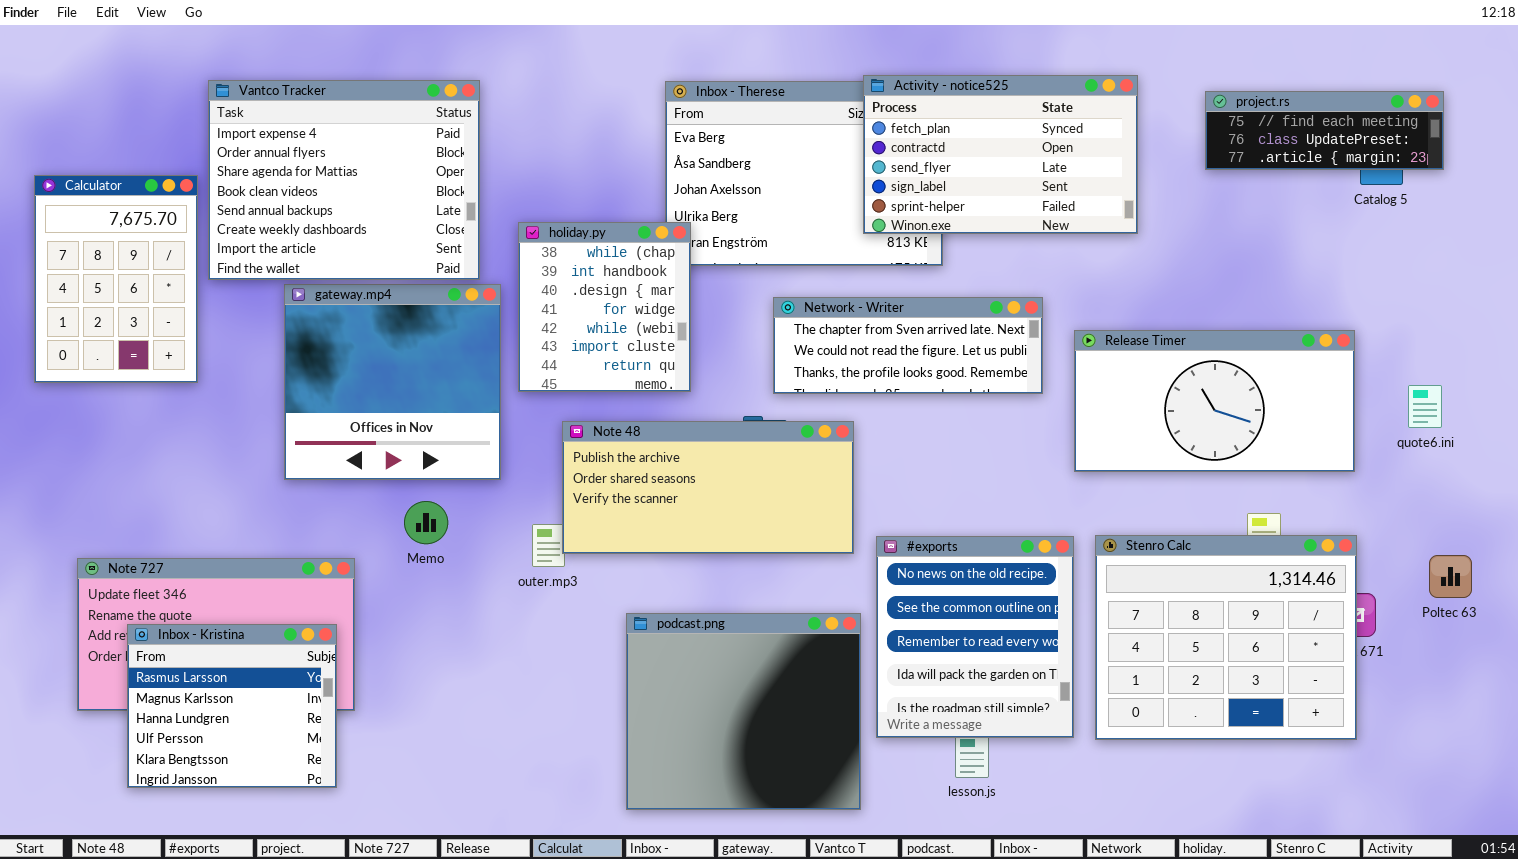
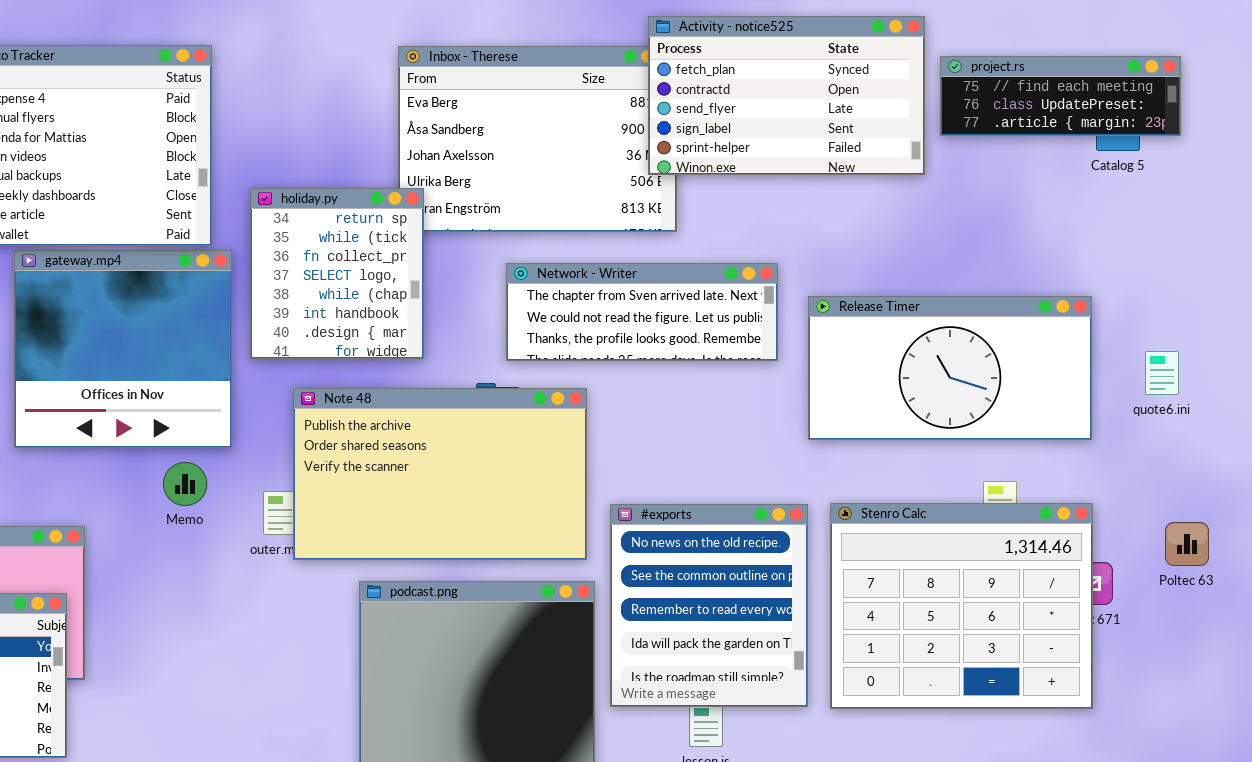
Activity - notice525: [863,75,1138,234] -> [648,16,925,175], moved
holiday.py: [518,222,691,392] -> [250,188,424,359], scrolled up 4 rows
Note 48: [562,421,854,554] -> [293,388,587,560], resized
Memo: [404,501,448,544] -> [163,462,207,506], moved

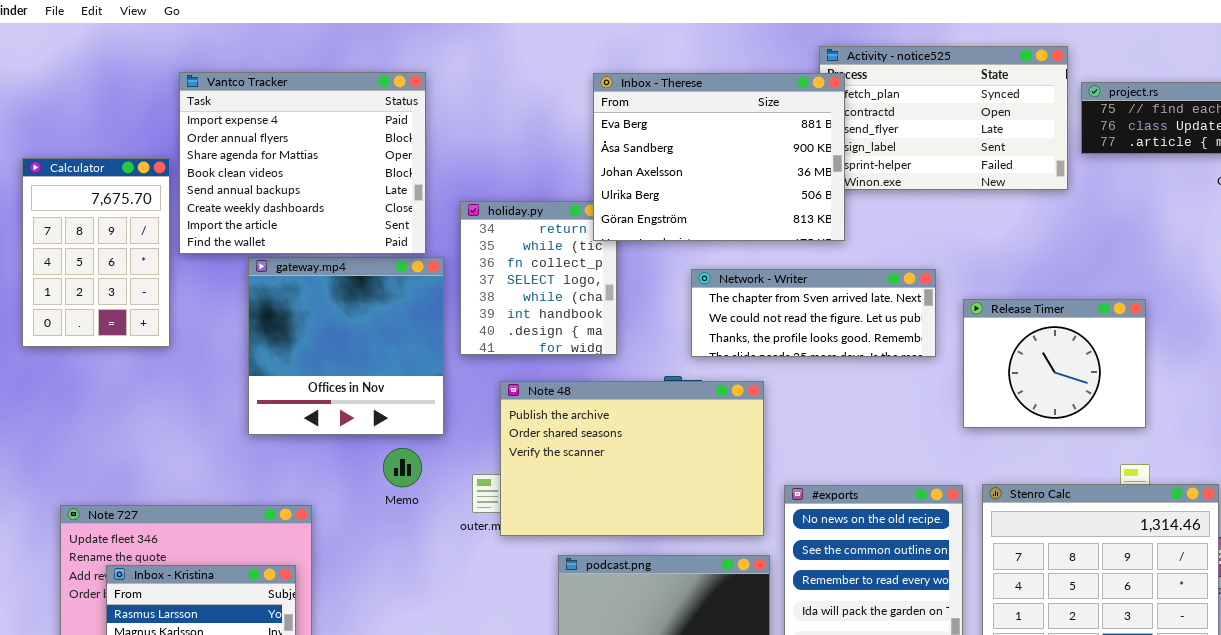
Inbox - Therese: [398,46,677,232] -> [593,73,845,241], raised
Release Timer: [808,296,1092,440] -> [963,299,1146,428], resized

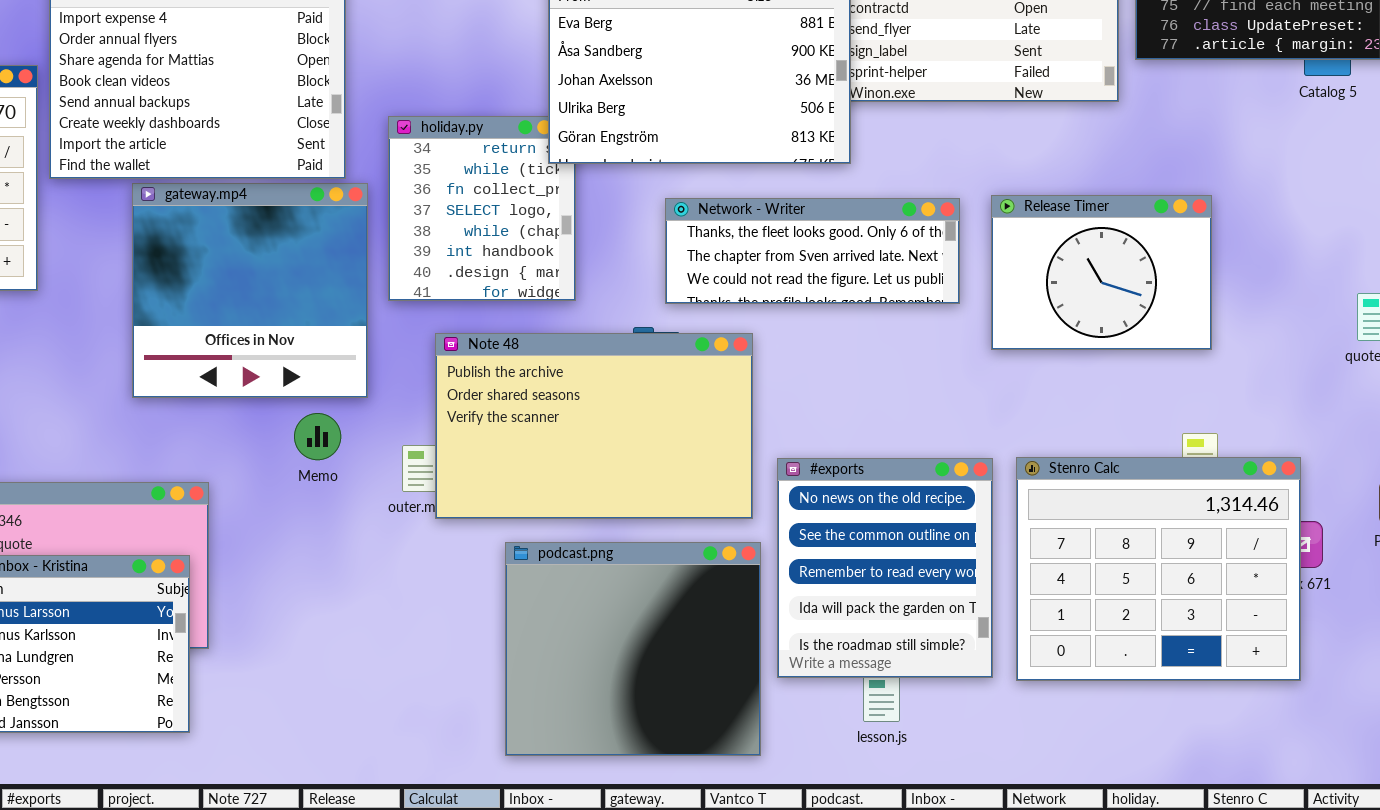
Network - Writer: [691,269,936,357] -> [665,198,960,304], scrolled up 1 row
Release Timer: [963,299,1146,428] -> [991,195,1212,350], moved

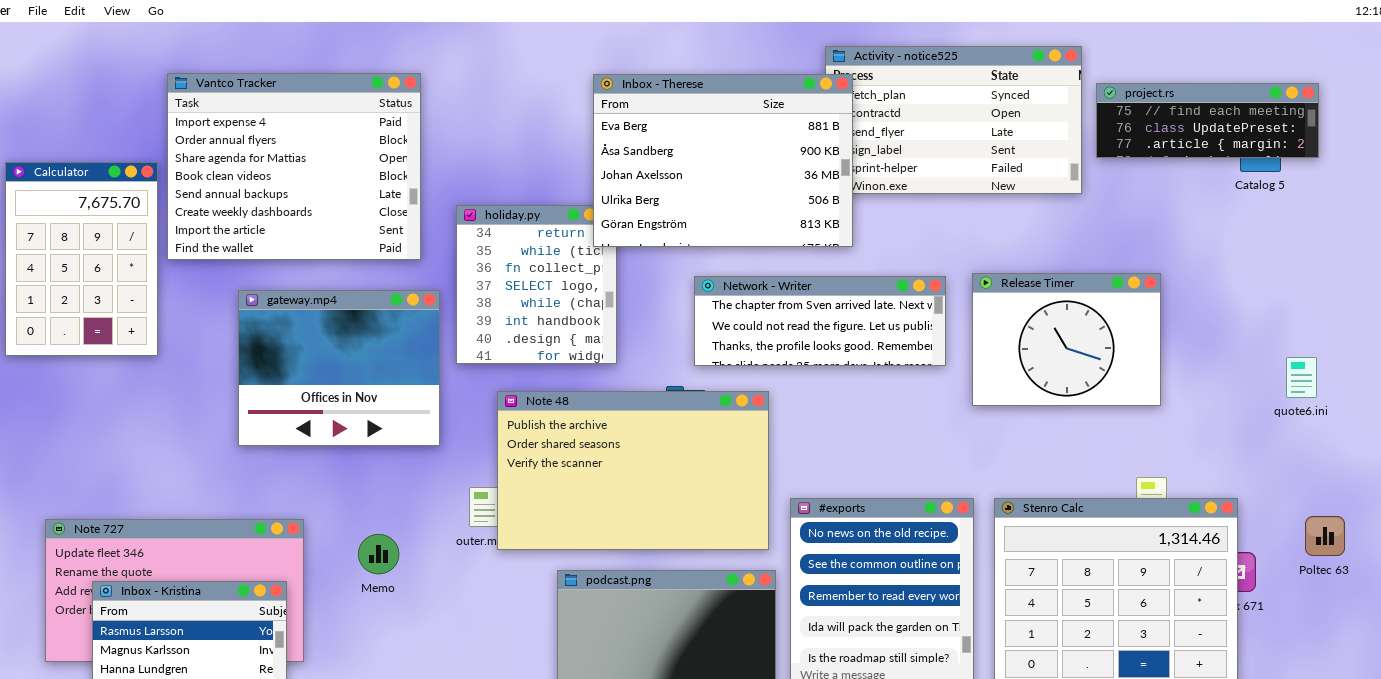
gateway.mp4: [132,183,368,398] -> [238,290,440,446], resized
Network - Writer: [665,198,960,304] -> [694,276,946,366], scrolled down 1 row
Memo: [294,413,341,460] -> [358,534,399,574], moved

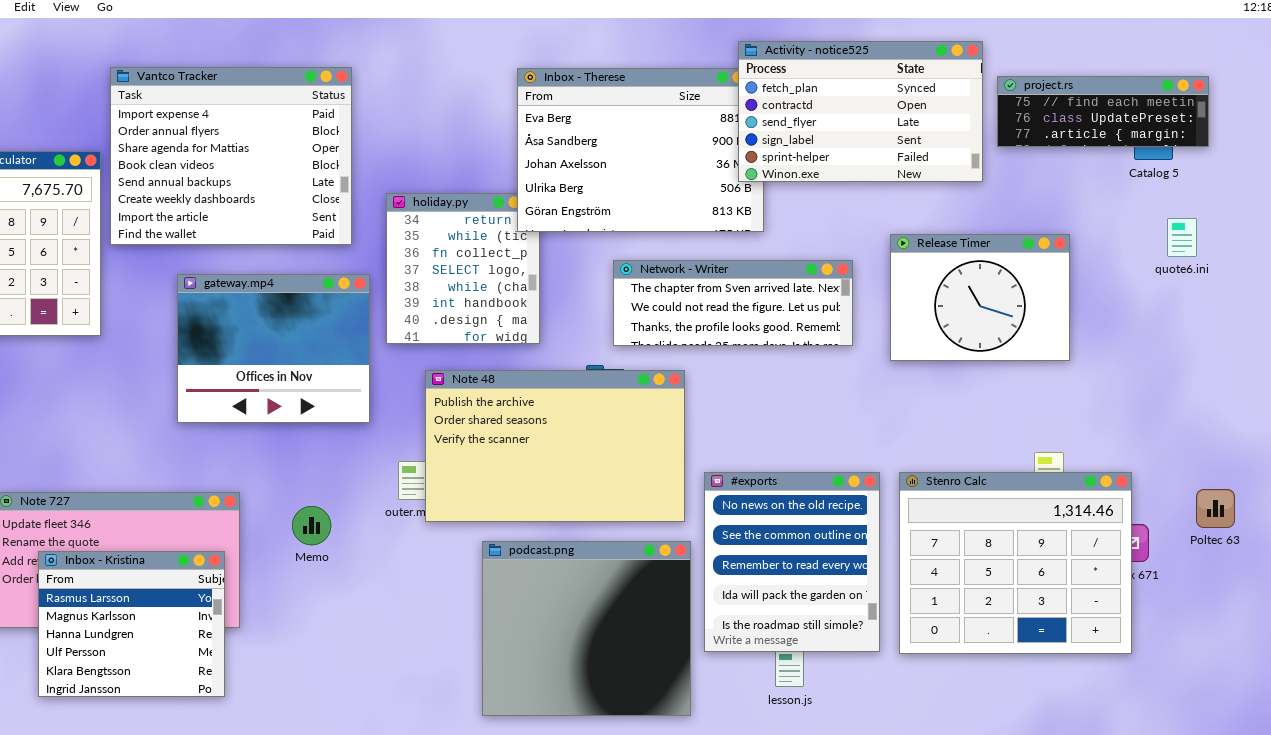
Activity - notice525: [825,46,1082,194] -> [738,41,983,182], raised
Release Timer: [972,273,1161,406] -> [890,234,1070,361], moved
quote6.ini: [1286,357,1317,398] -> [1167,218,1197,257], moved

